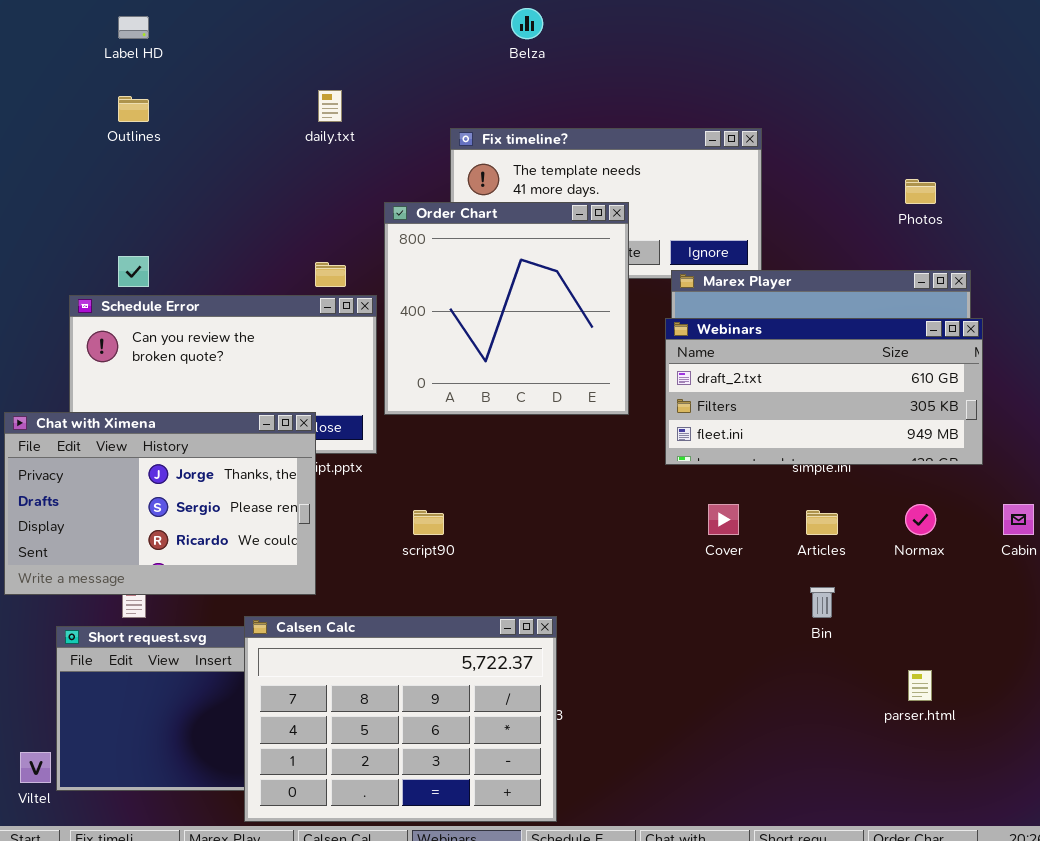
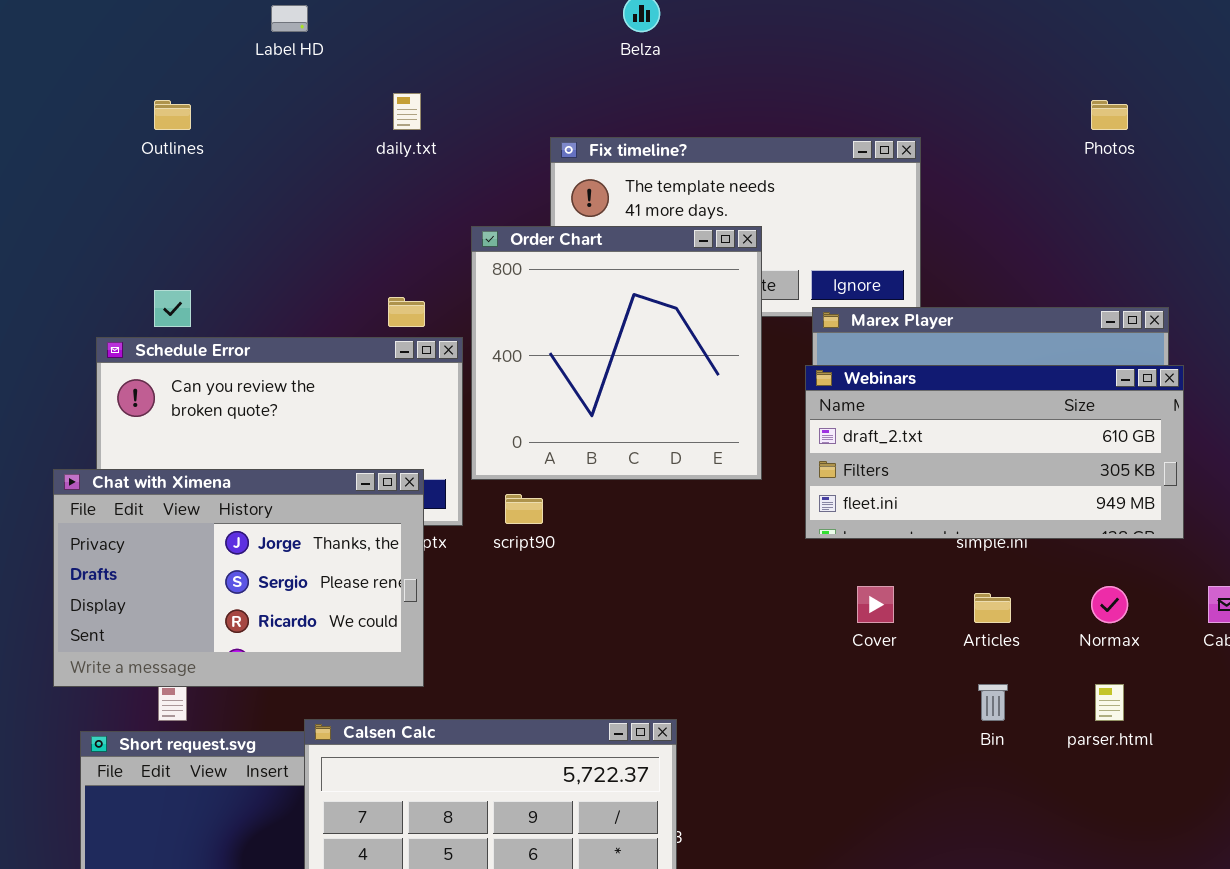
Label HD: [118,16,149,39] -> [271,5,308,32], moved
Photos: [905,179,936,204] -> [1091,100,1128,130], moved
Chat with Ximena: [4,412,316,595] -> [53,469,424,687], moved
script90: [413,510,444,535] -> [505,494,543,524], moved
parser.html: [908,670,932,701] -> [1095,684,1124,721], moved

